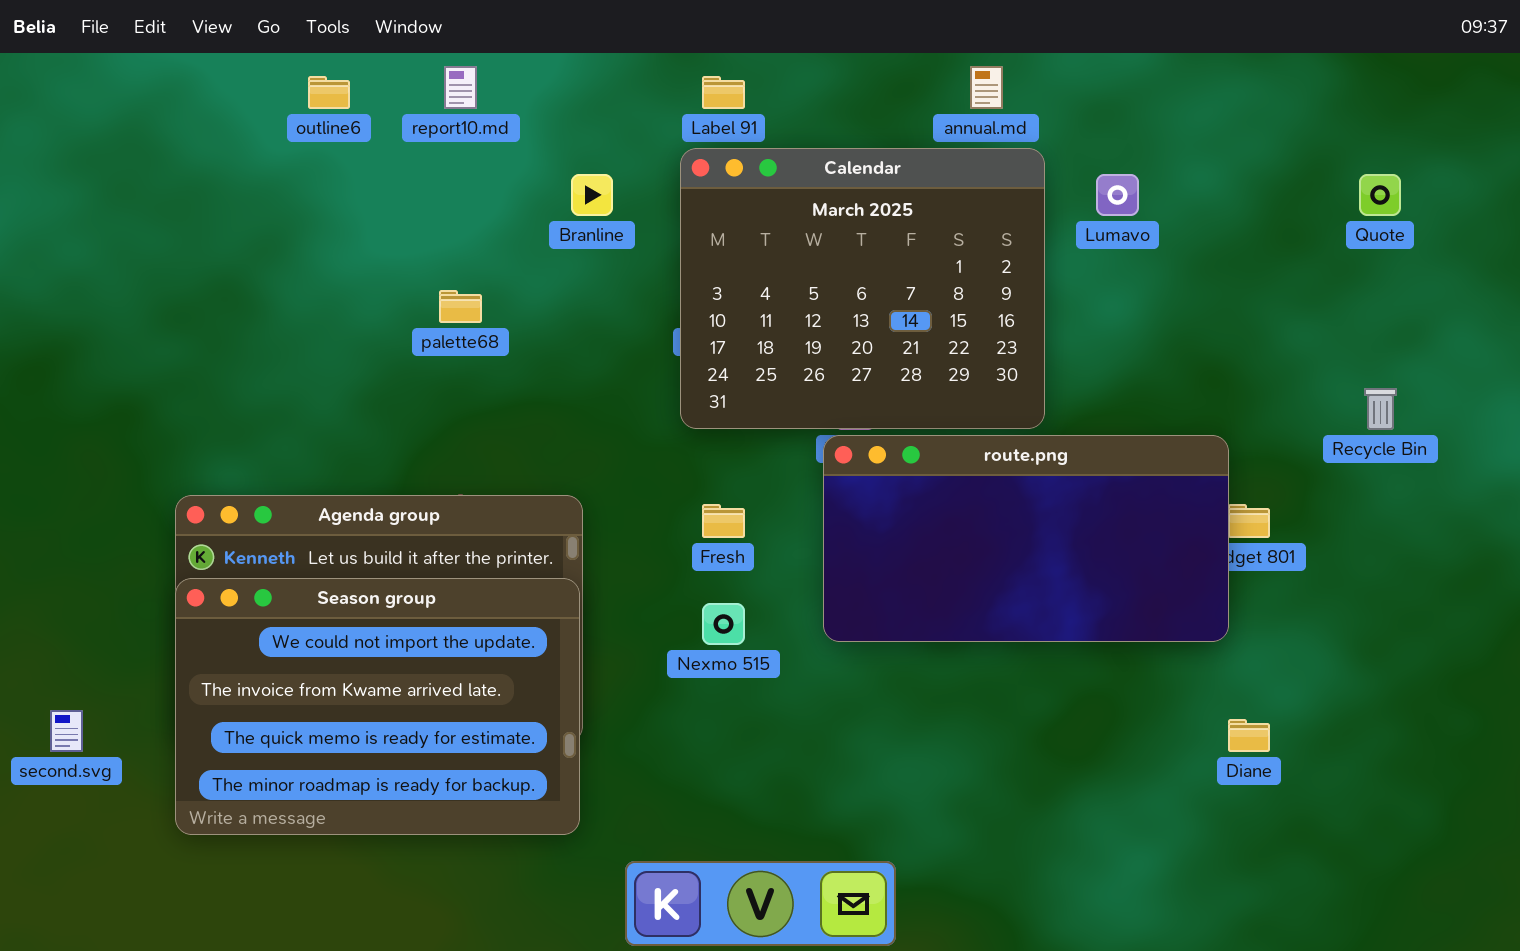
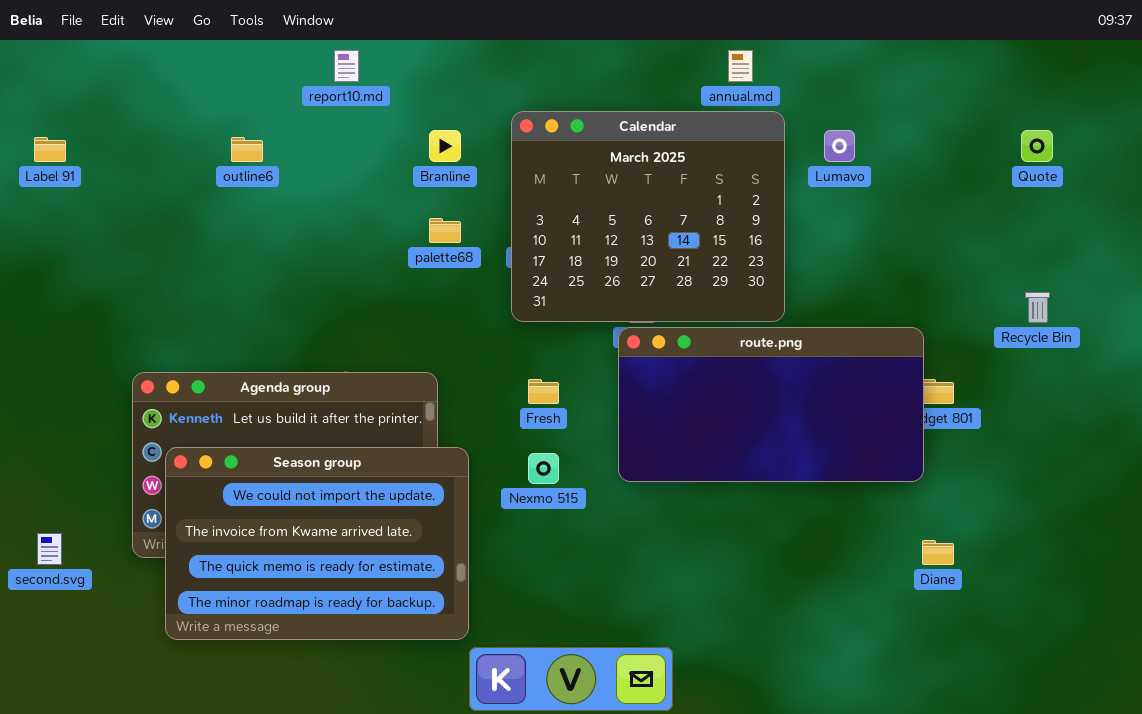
outline6: [308,76,350,109] -> [231,137,263,162], moved
Label 91: [702,76,745,109] -> [34,137,66,162], moved
palette68: [439,290,482,323] -> [429,218,461,243], moved
Season group: [175,578,580,835] -> [165,447,469,640], moved

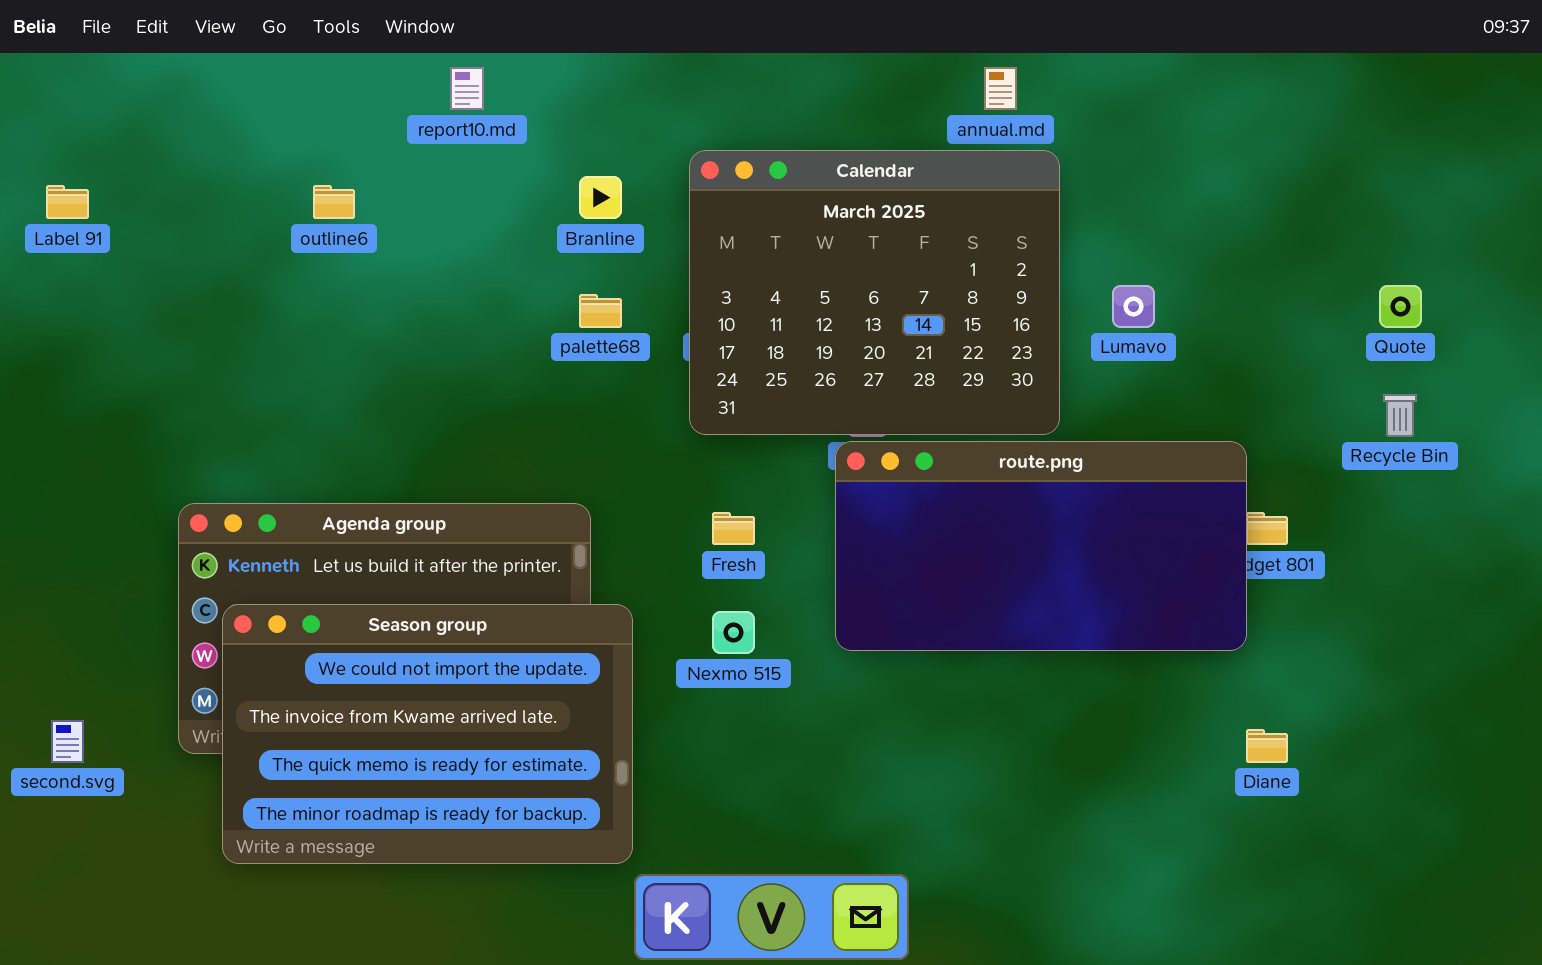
Lumavo: [824,130,855,162] -> [1112,285,1155,328], moved
Quote: [1021,130,1053,162] -> [1379,285,1422,328], moved

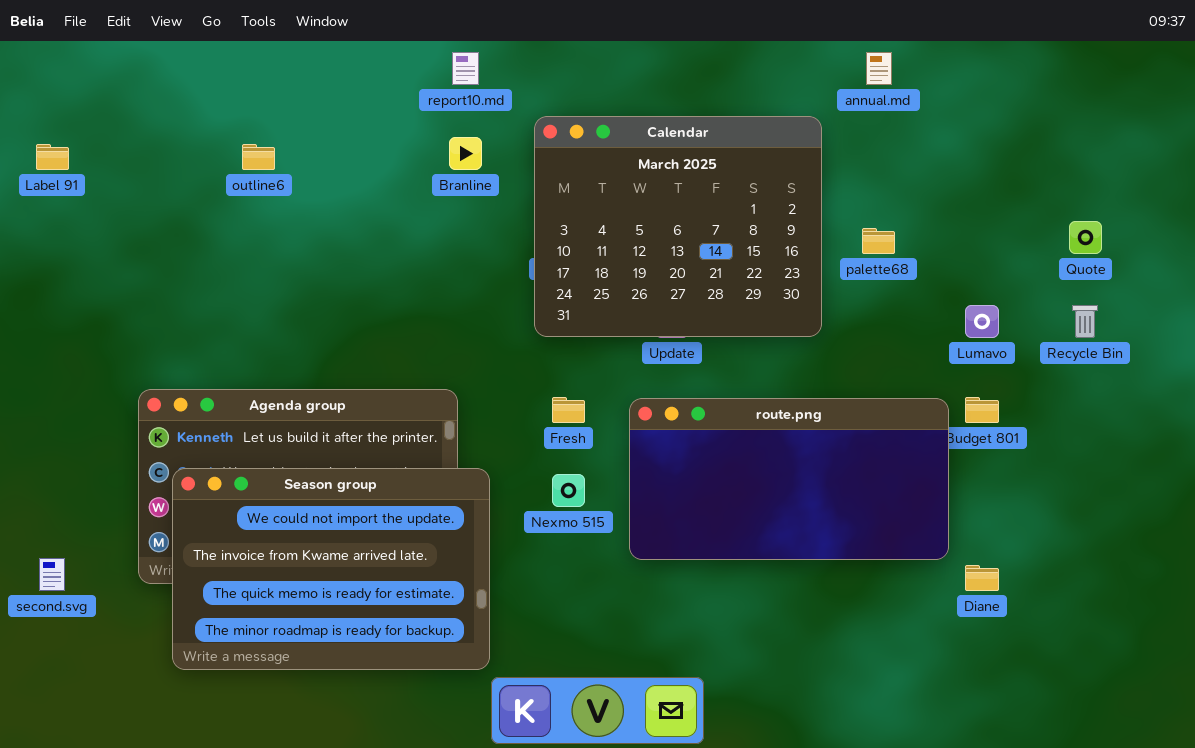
report10.md: [450,67,484,110] -> [452,52,479,85], moved
annual.md: [984,67,1017,110] -> [866,52,892,85], moved
Lumavo: [1112,285,1155,328] -> [965,305,999,338], moved
palette68: [579,294,622,328] -> [862,228,895,254], moved
route.png: [835,441,1247,651] -> [629,398,949,560], moved

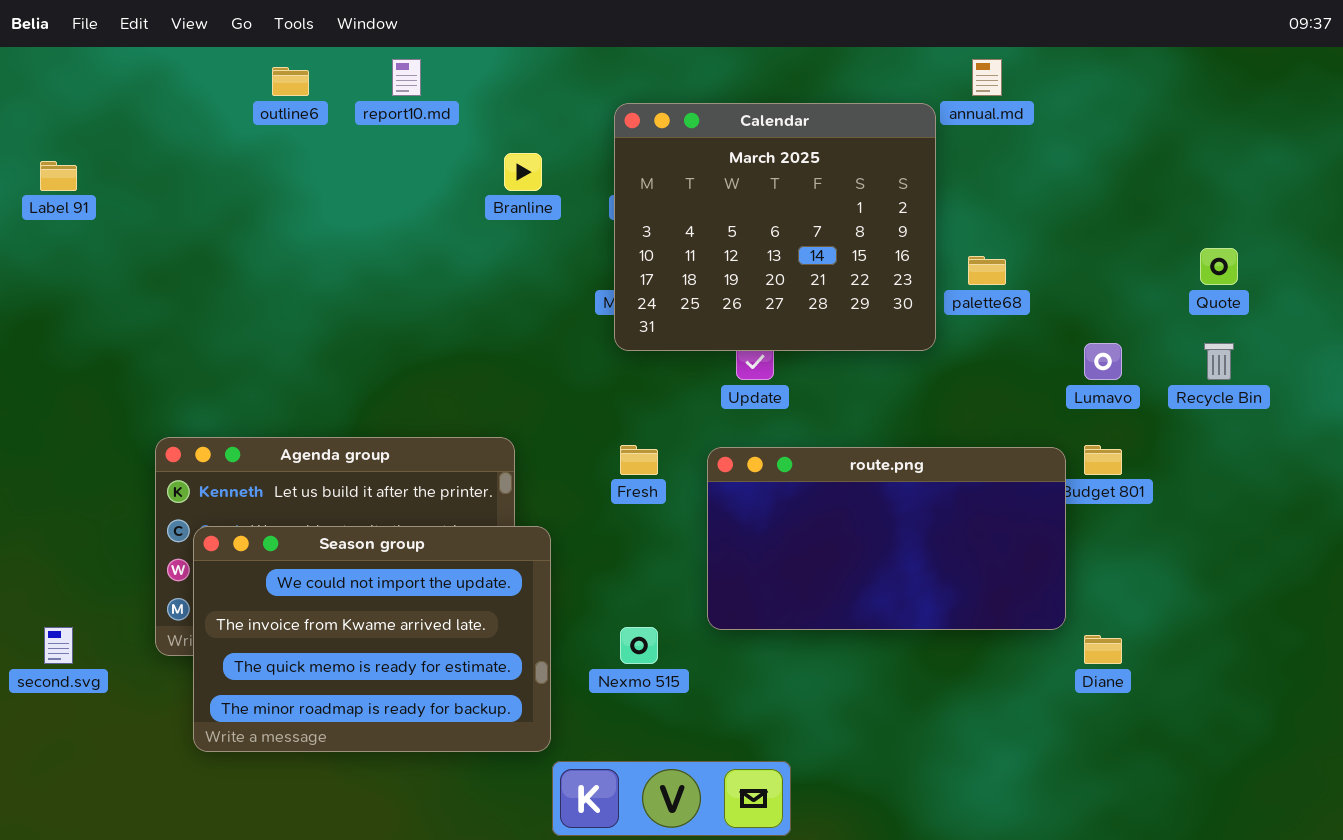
report10.md: [452,52,479,85] -> [392,59,421,96], moved
Calendar: [534,116,822,337] -> [614,103,936,351], moved
outline6: [242,144,275,170] -> [272,67,309,96], moved
Nexmo 515: [552,474,585,507] -> [620,627,658,664], moved

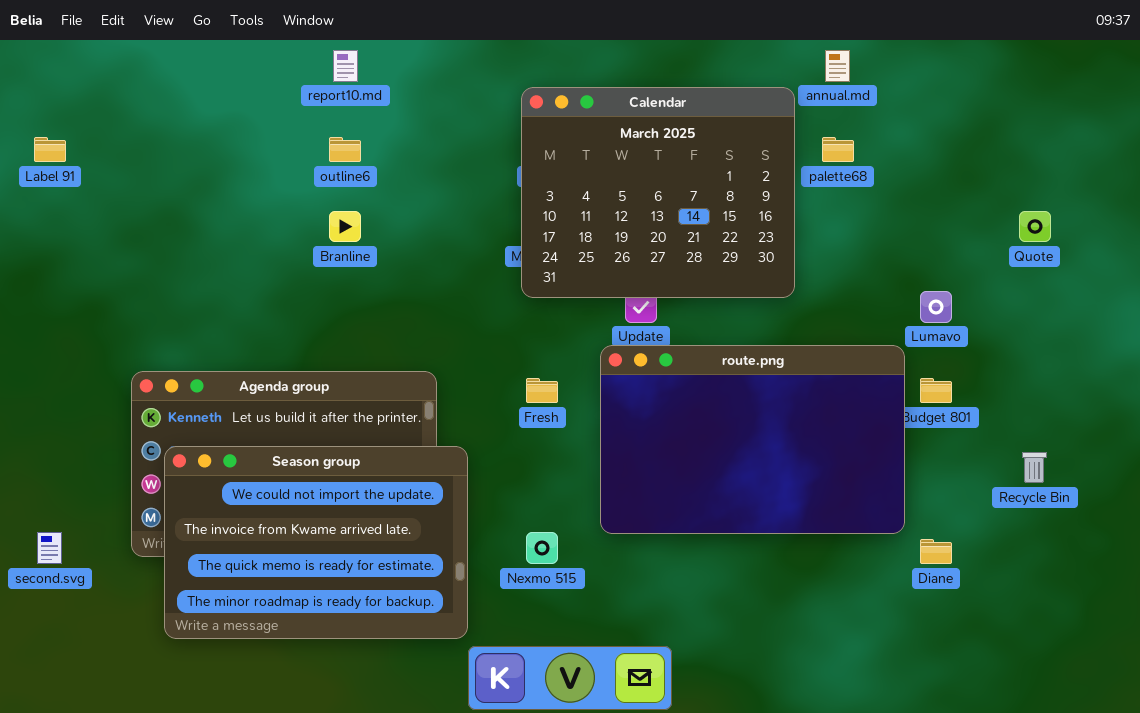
outline6: [272,67,309,96] -> [329,137,361,162], moved
Branline: [504,153,542,191] -> [329,211,361,242], moved
palette68: [968,256,1006,285] -> [822,137,854,162], moved
Recycle Bin: [1204,343,1234,380] -> [1022,452,1047,483], moved
route.png: [707,447,1066,630] -> [600,345,905,534], resized

